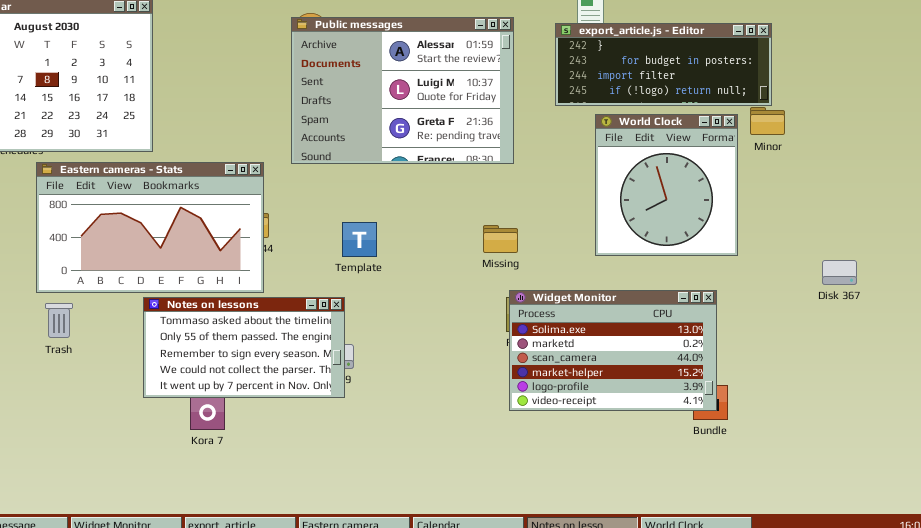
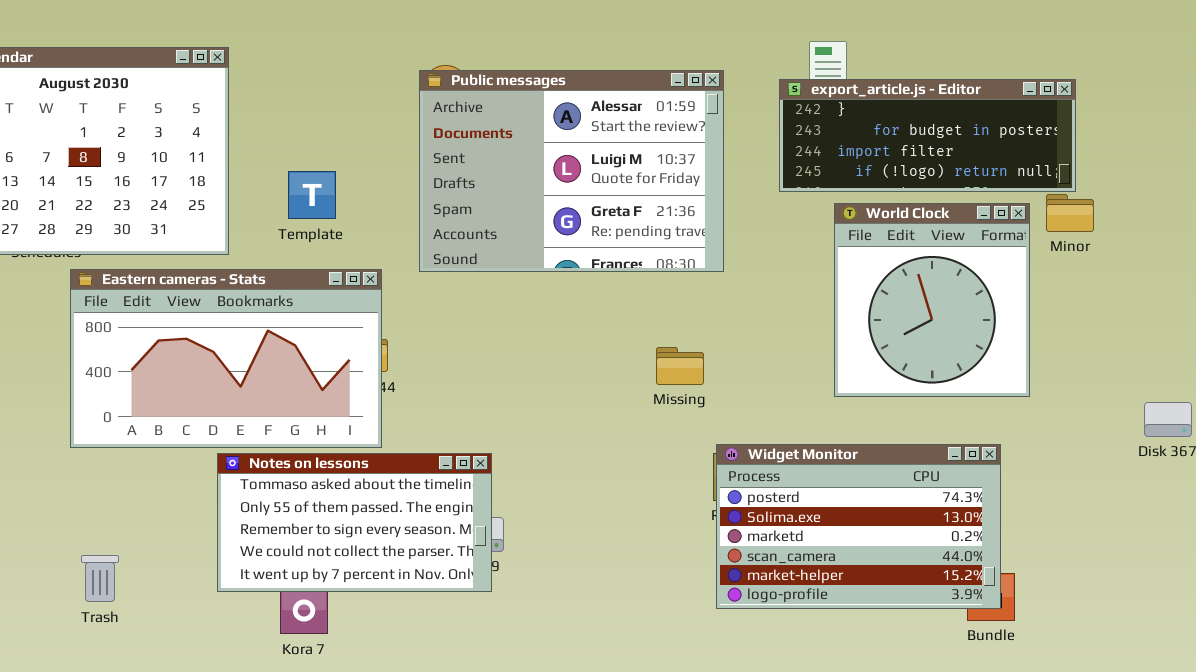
Template: [342,222,377,257] -> [288,171,336,219], moved
Missing: [483,225,518,253] -> [656,347,704,385], moved
Widget Monitor: [509,290,717,411] -> [716,444,1001,609], scrolled up 1 row
Trash: [45,303,73,338] -> [81,555,119,602], moved

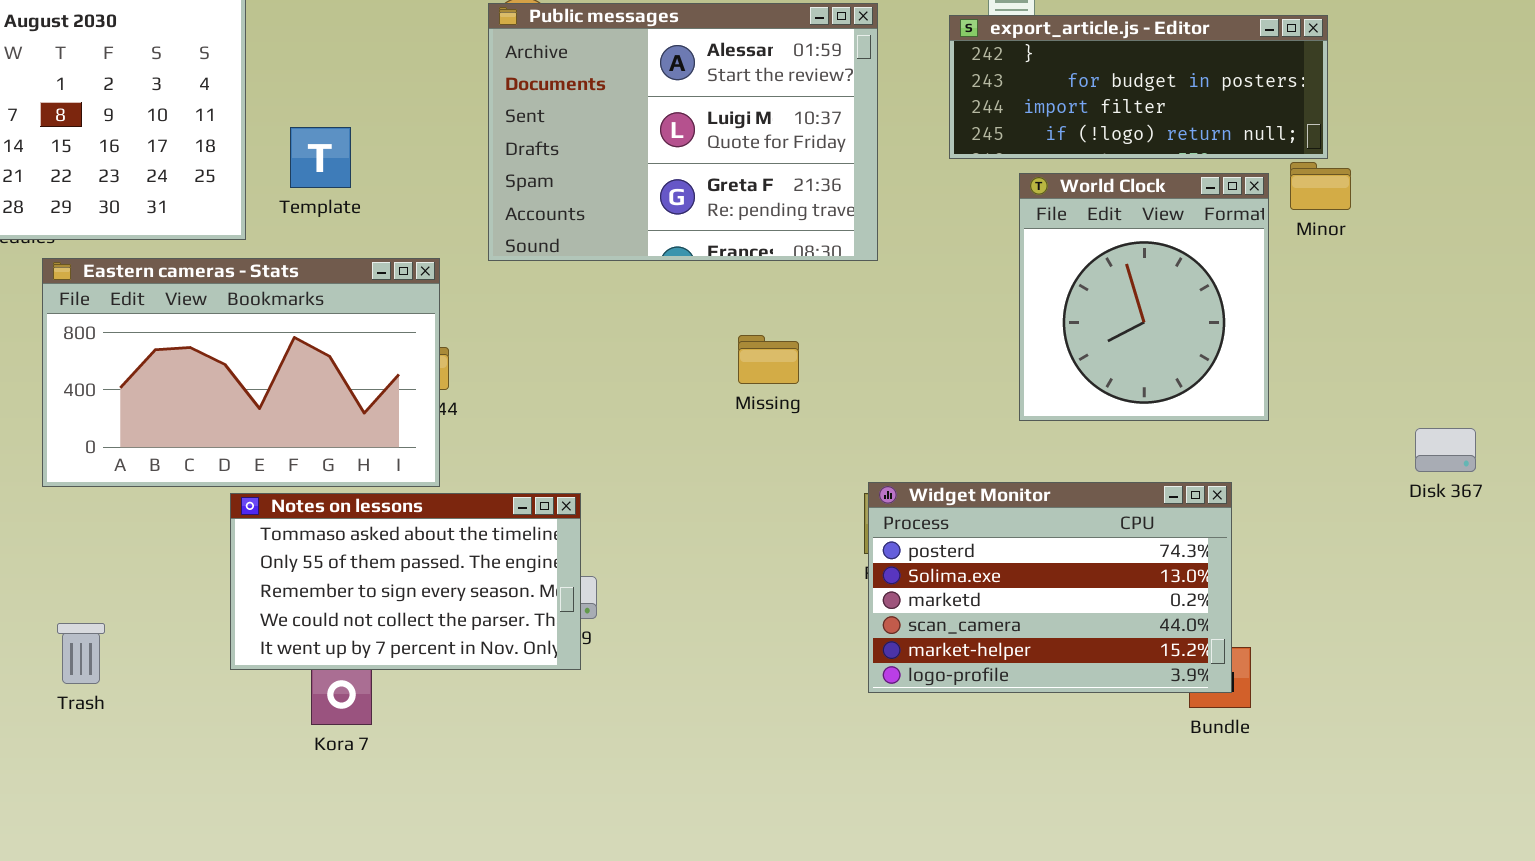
Template: [288,171,336,219] -> [290,127,351,188], moved
Missing: [656,347,704,385] -> [738,335,799,384], moved

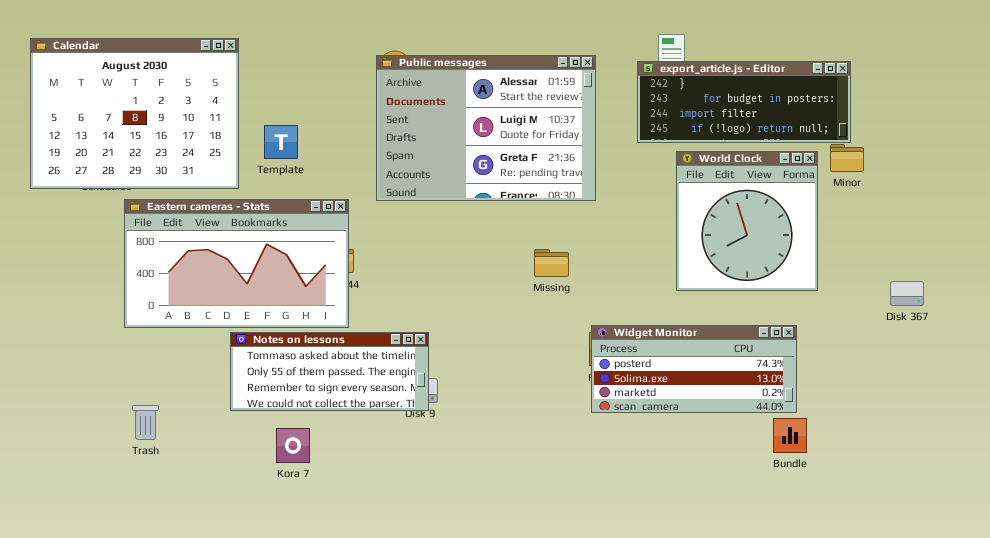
Missing: [738,335,799,384] -> [534,249,569,277], moved
Disk 367: [1415,428,1476,472] -> [890,281,924,306], moved
Widget Monitor: [868,482,1232,693] -> [591,325,797,413], resized
Notes on lessons: [230,493,581,670] -> [230,332,429,411], resized

